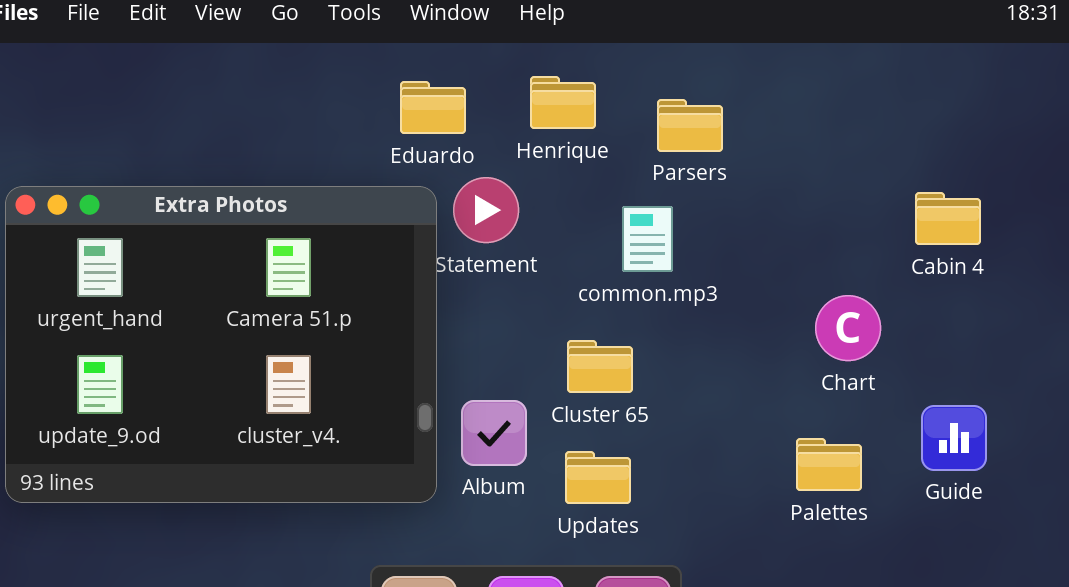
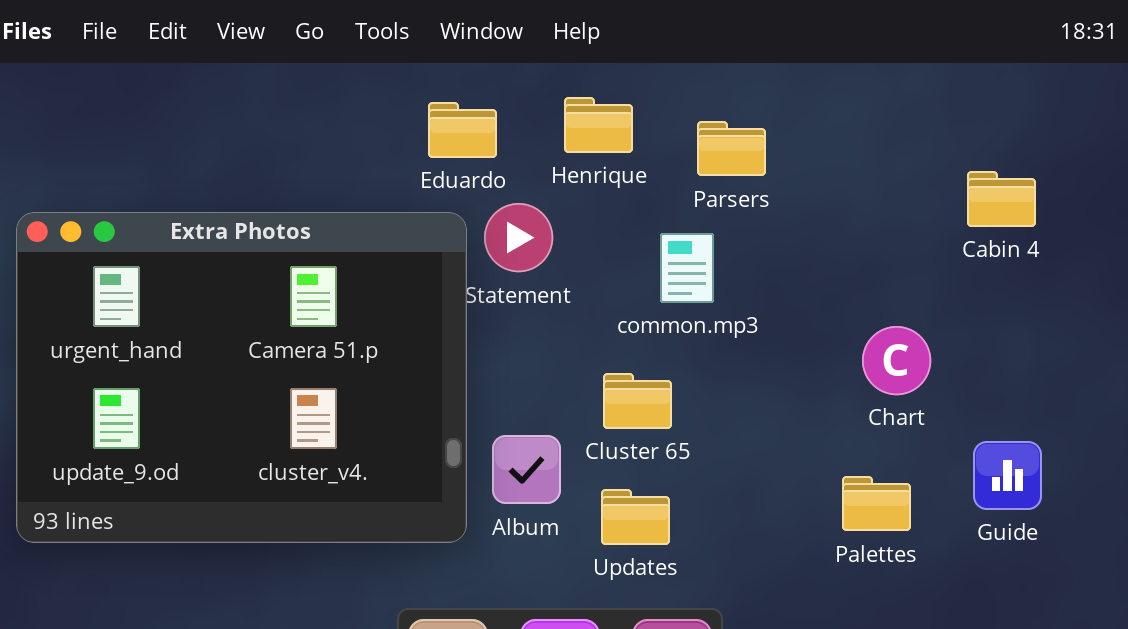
Cabin 4: [915,192,981,245] -> [967,171,1036,227], moved

